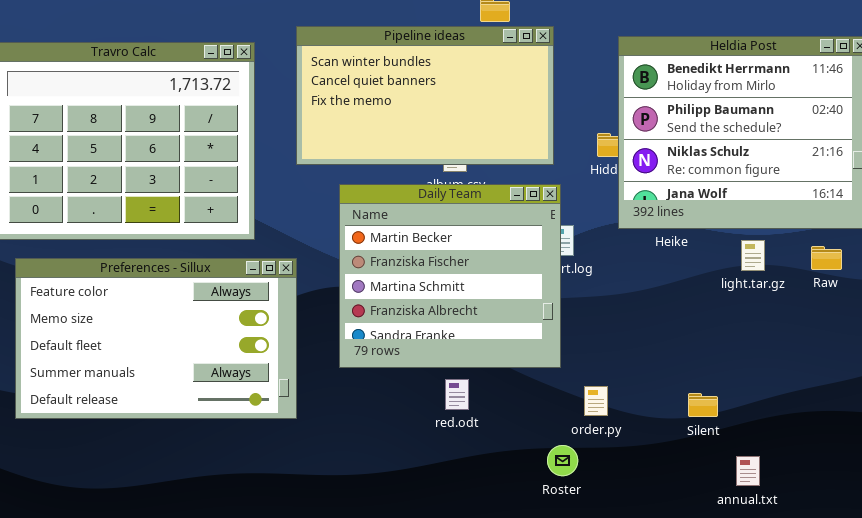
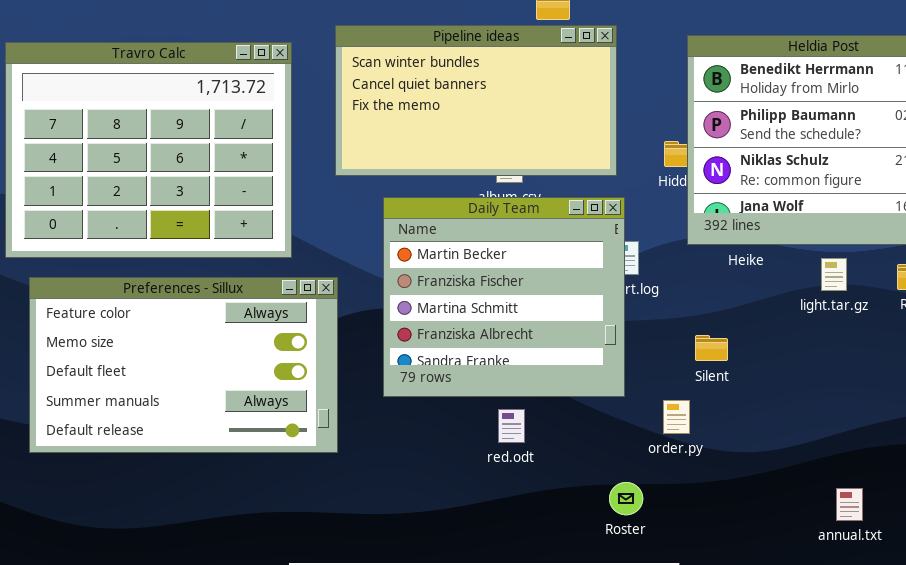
order.py: [584,386,608,416] -> [663,400,690,434], moved
Silent: [688,393,718,417] -> [695,335,728,361], moved
annual.txt: [736,456,760,486] -> [836,488,863,521], moved

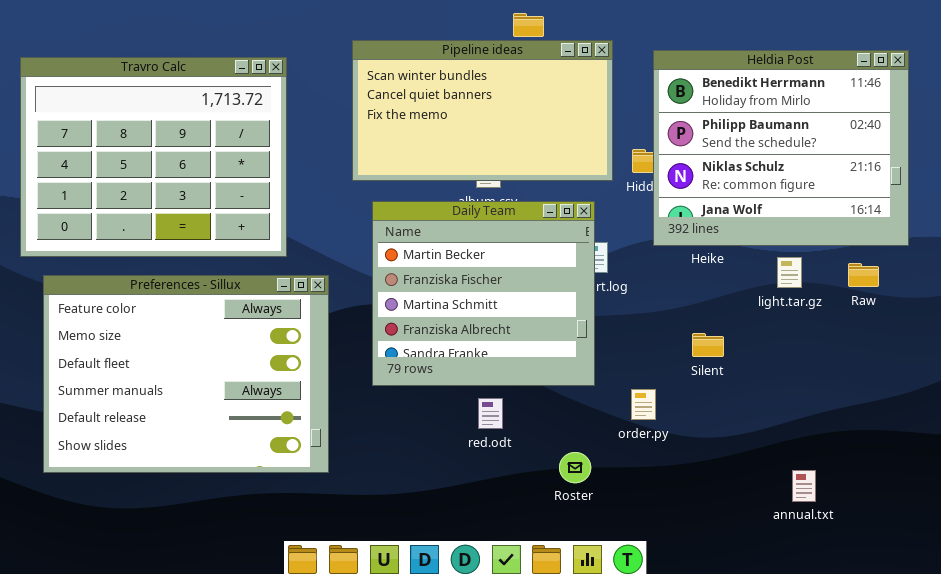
Pipeline ideas: [335,25,617,176] -> [352,40,613,181], moved
Preferences - Sillux: [29,277,338,453] -> [43,275,329,473], resized
Silent: [695,335,728,361] -> [692,333,724,357], moved
Roster: [609,482,643,515] -> [559,452,591,483], moved

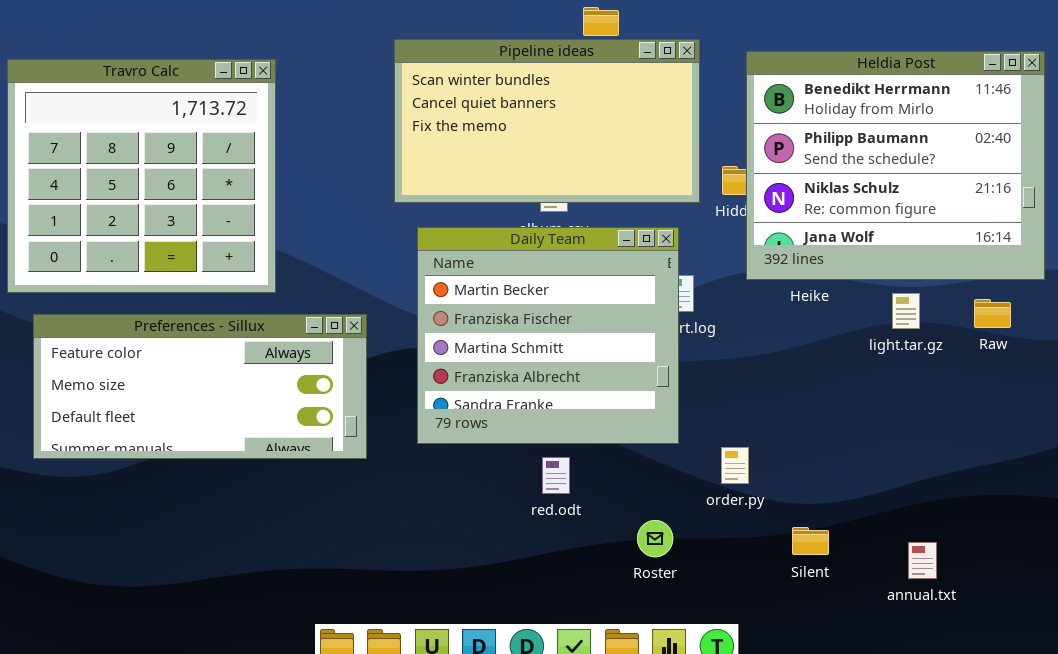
Travro Calc: [20,57,287,257] -> [7,59,276,293], resized
Preferences - Sillux: [43,275,329,473] -> [33,314,367,459], resized
Silent: [692,333,724,357] -> [792,527,829,555], moved

